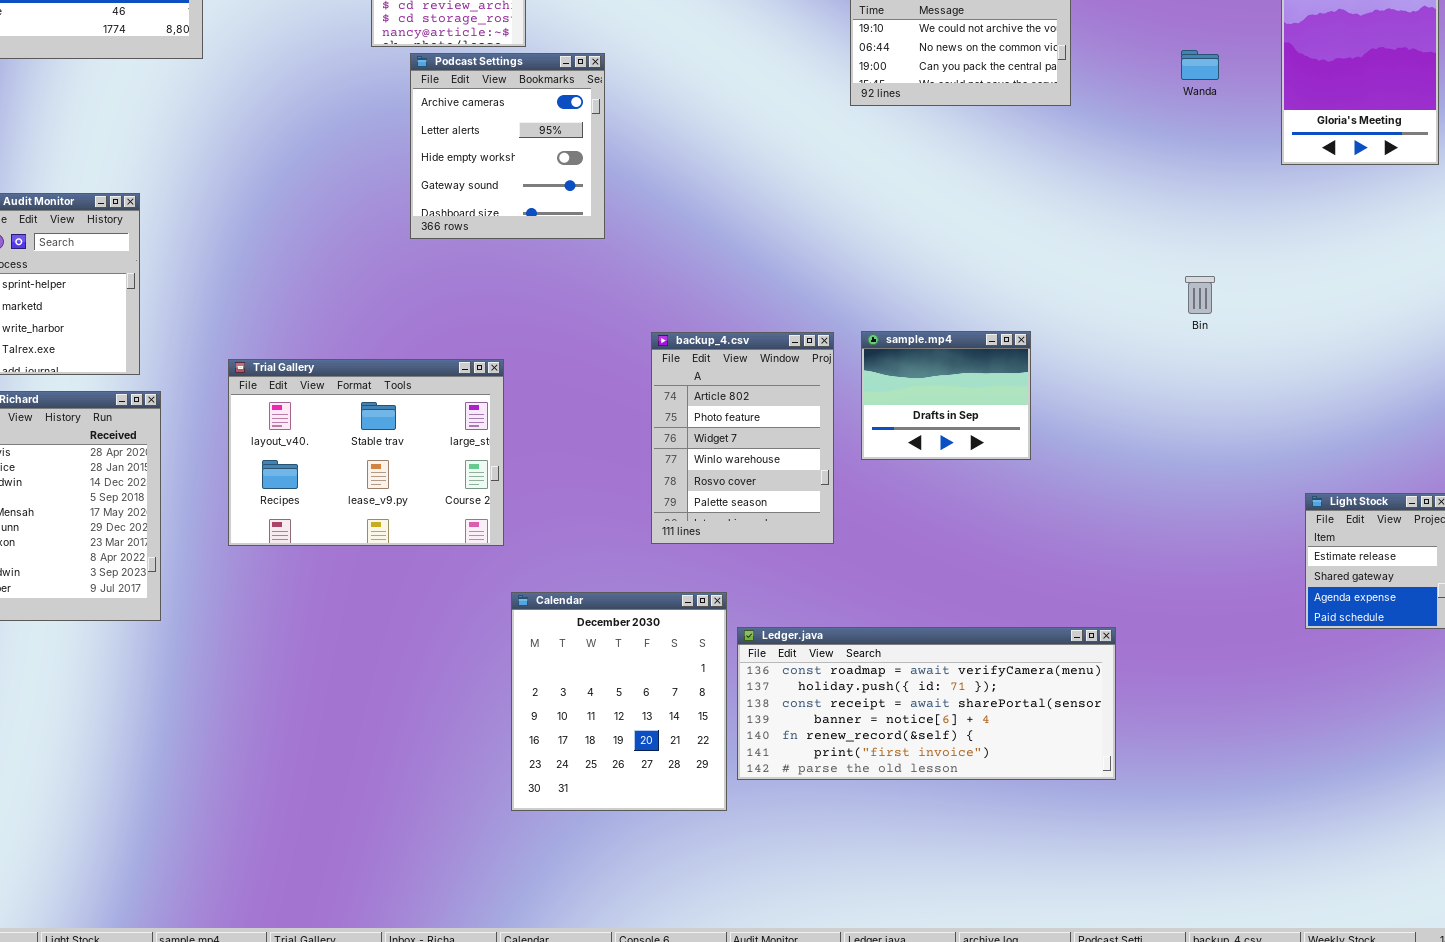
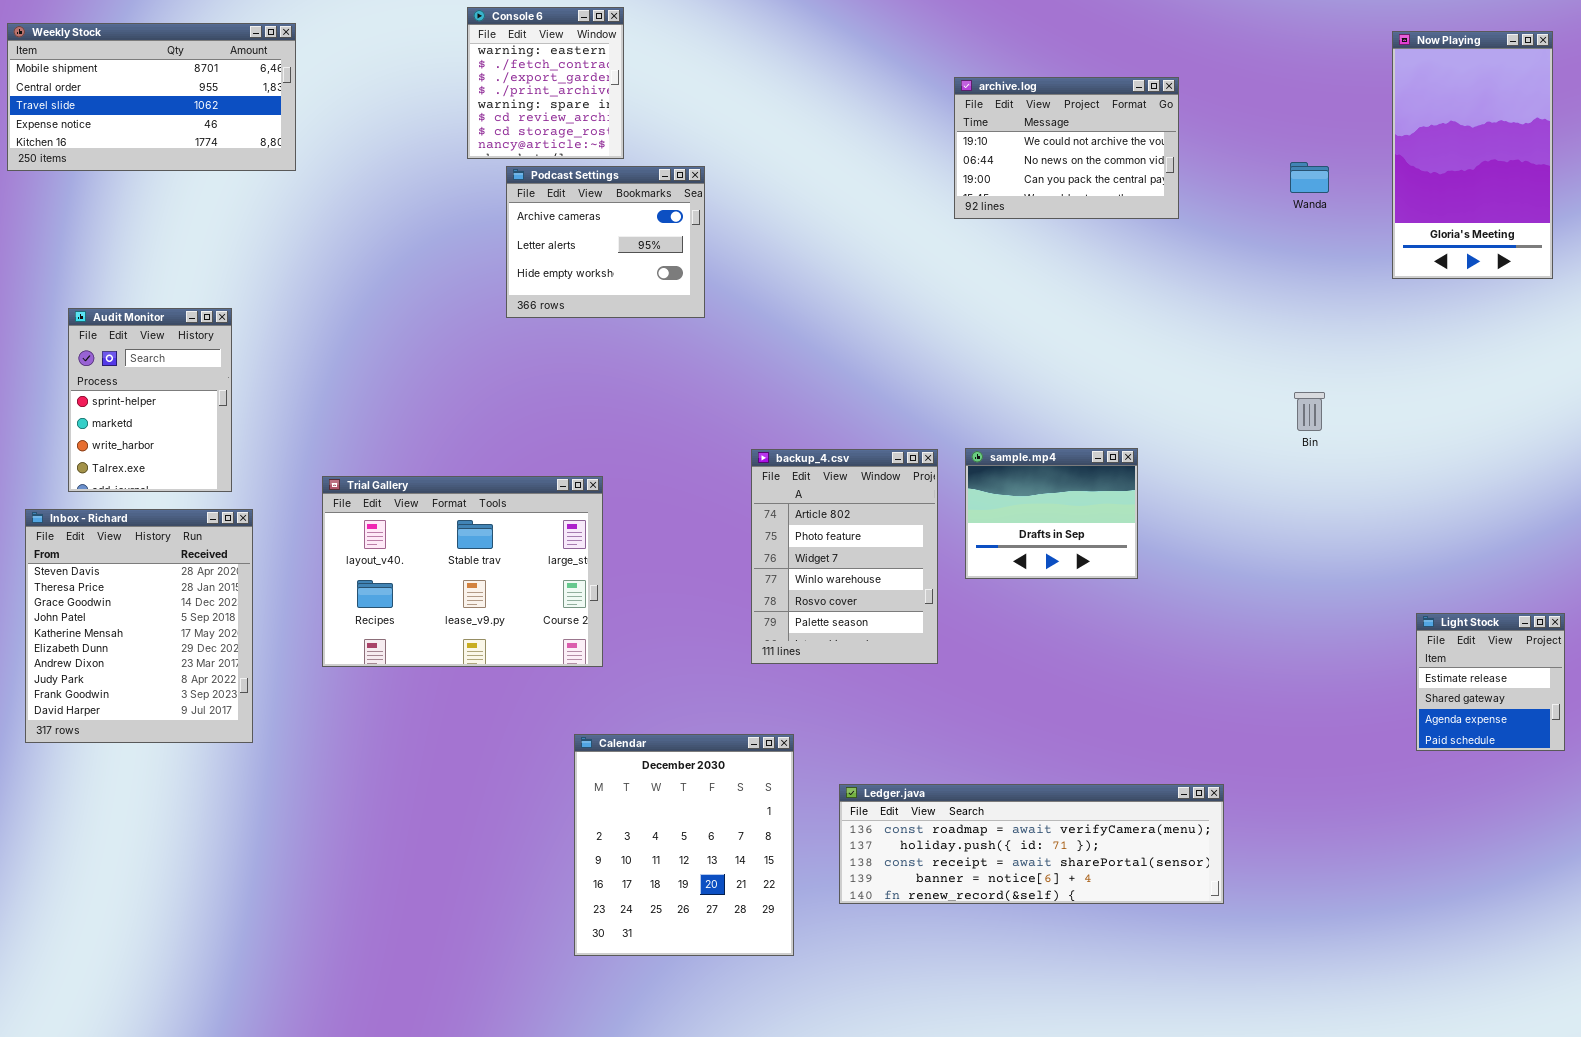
Podcast Settings: [410,53,605,239] -> [506,166,705,318], resized
Calendar: [511,592,727,811] -> [574,734,794,956], moved
Ledger.java: [737,627,1116,780] -> [839,784,1224,904], resized

